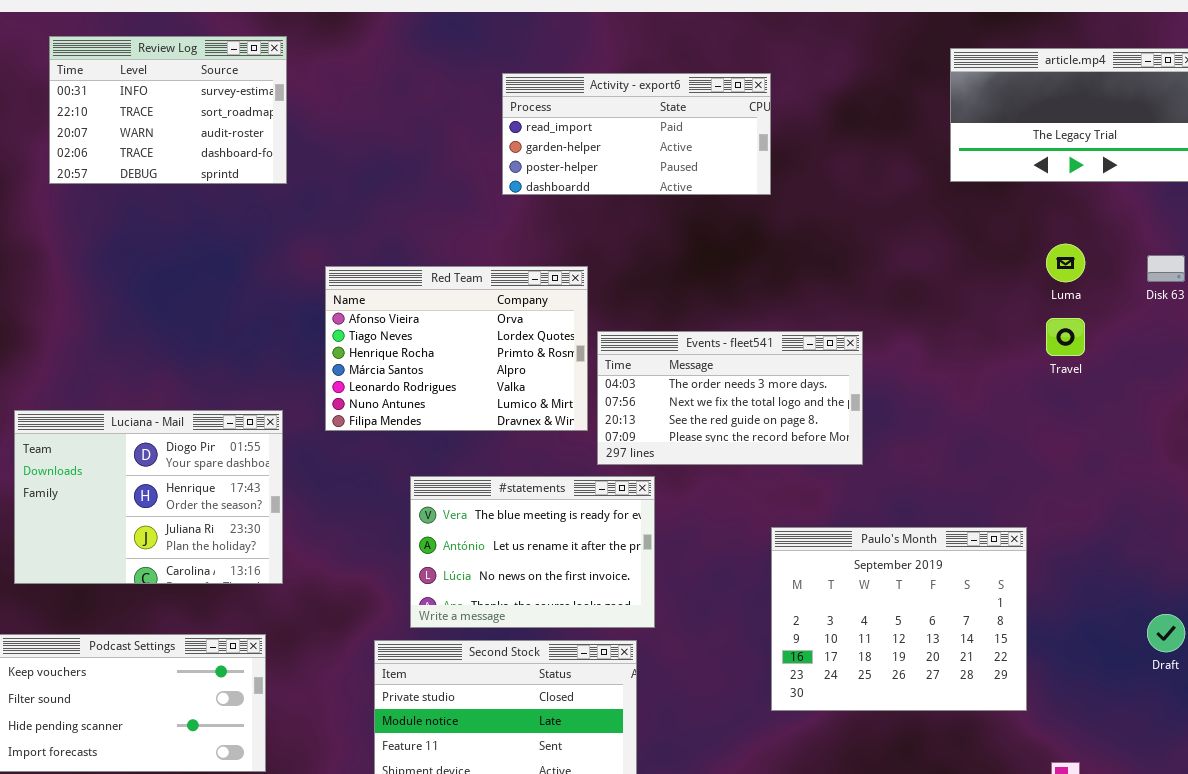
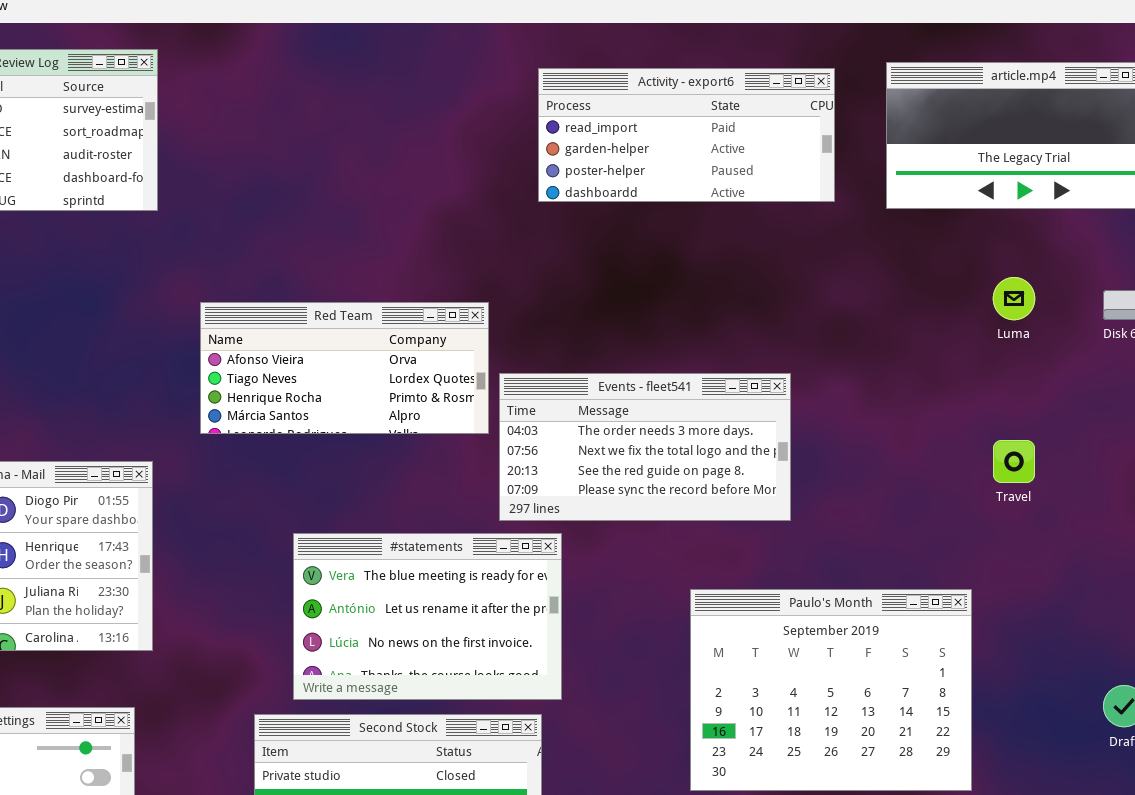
Activity - export6: [502,73,771,195] -> [538,68,835,202], moved
Red Team: [325,266,588,431] -> [200,302,489,434], resized
Travel: [1046,318,1085,356] -> [993,440,1035,483], moved

